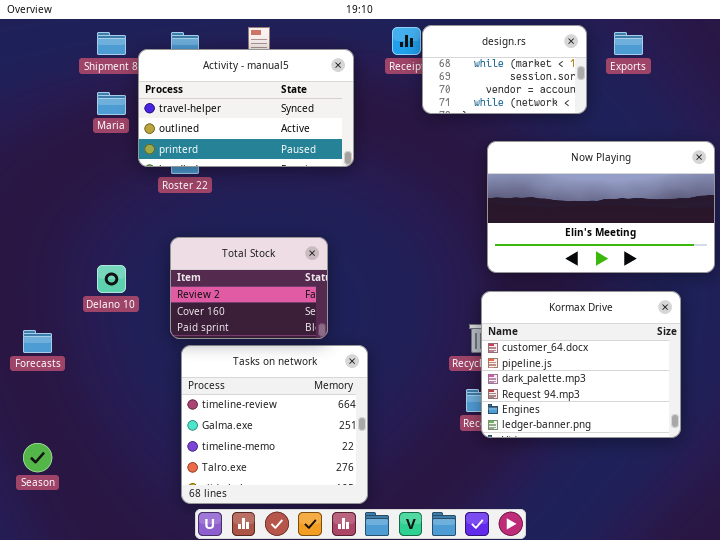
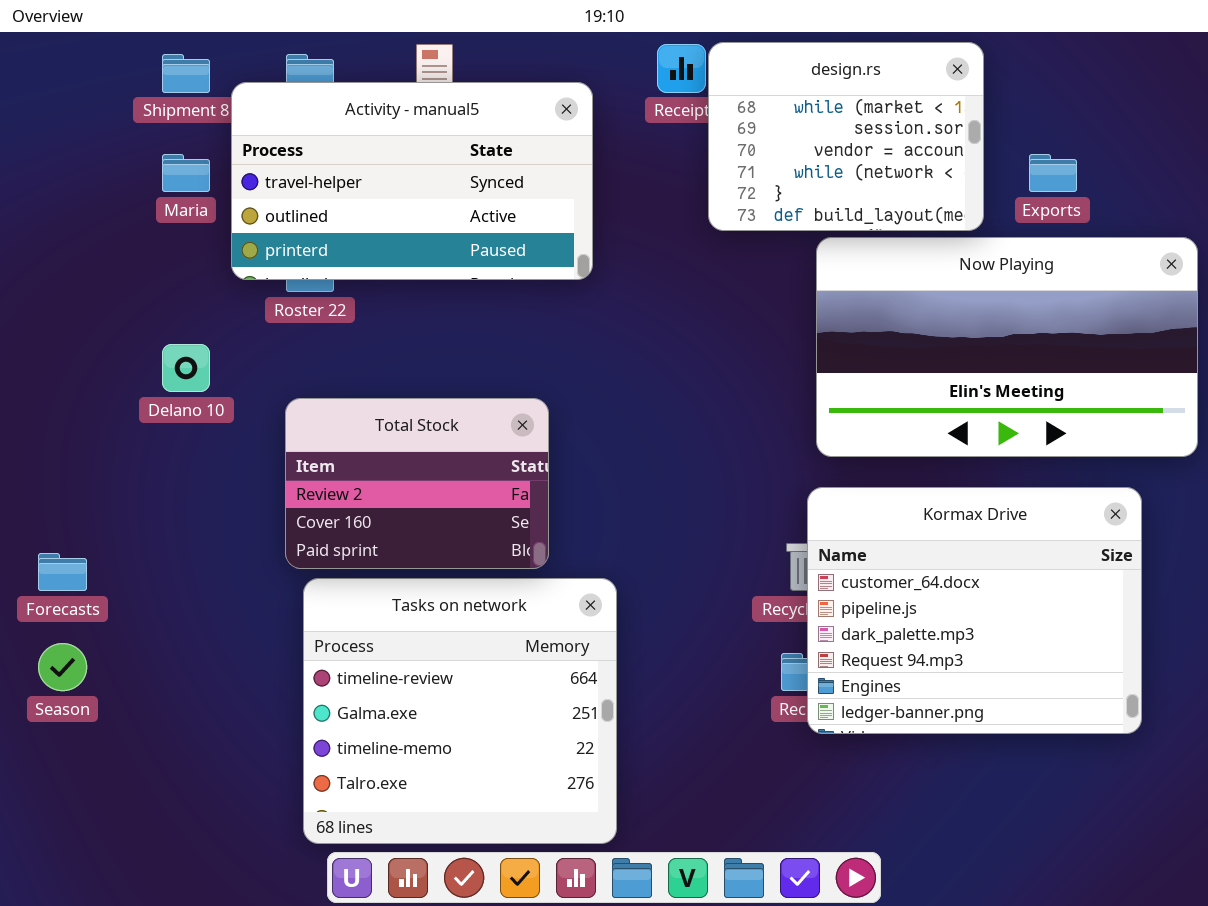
design.rs: [422,25,587,114] -> [708,42,984,231], resized
Exports: [614,32,643,55] -> [1029,154,1077,192], moved
Delano 10: [97,265,126,293] -> [162,344,210,392], moved
Season: [23,443,52,472] -> [38,643,87,691], moved

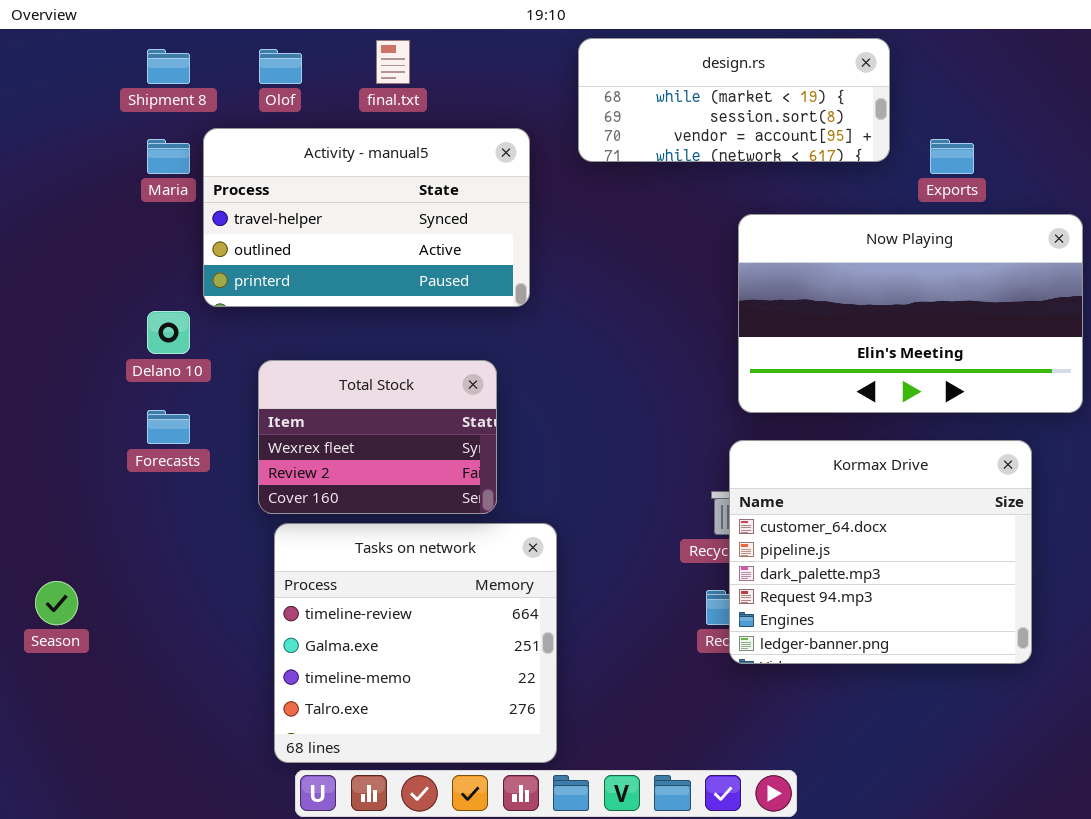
design.rs: [708,42,984,231] -> [578,38,890,162], resized
Activity - manual5: [231,82,593,280] -> [203,128,530,307], moved
Total Stock: [285,398,549,569] -> [258,360,497,514], scrolled up 1 row
Forecasts: [38,553,87,591] -> [147,410,190,444], moved

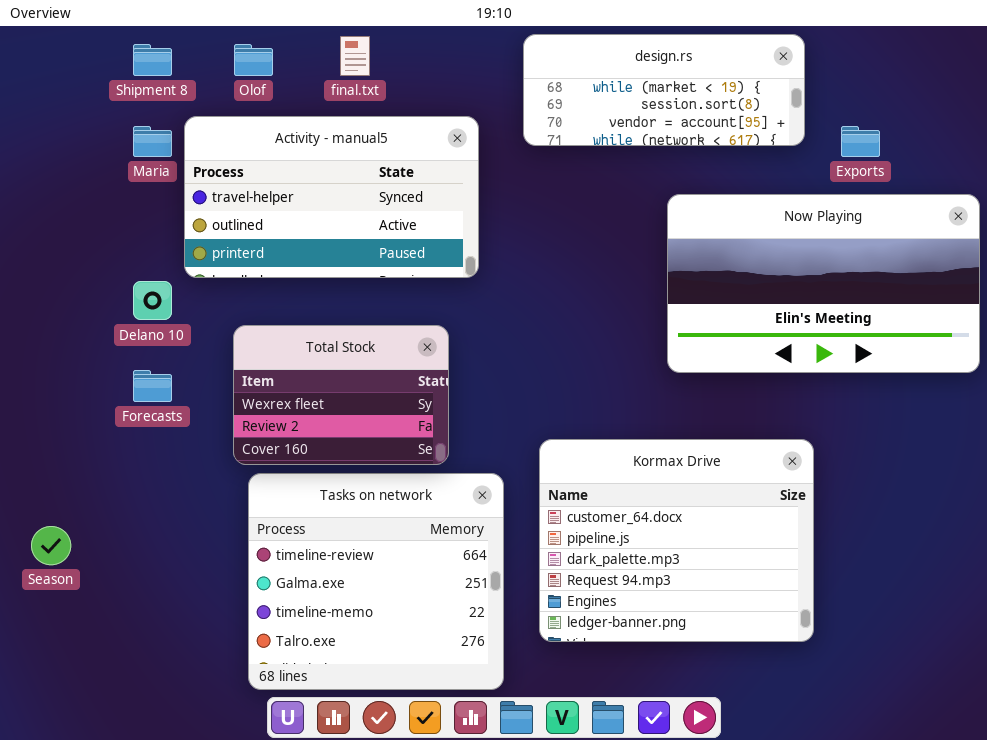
Kormax Drive: [729,440,1032,664] -> [539,439,814,642], moved

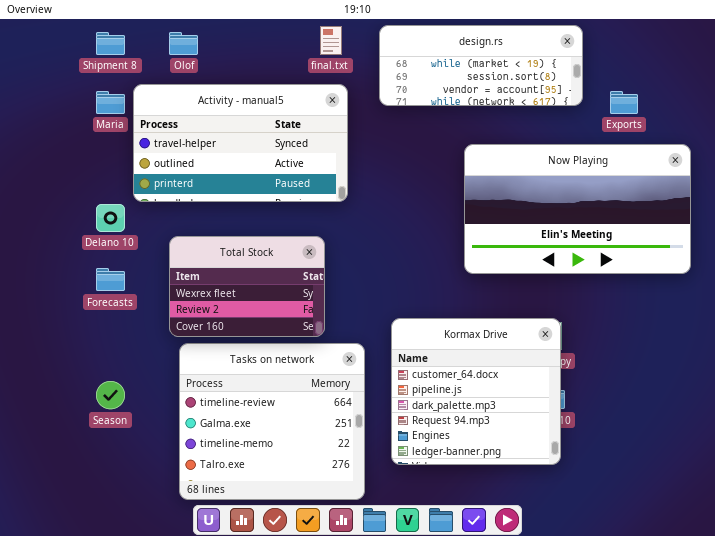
final.txt: [340,36,370,76] -> [320,26,342,55], moved
Now Playing: [667,194,980,373] -> [464,144,691,274], moved
Kormax Drive: [539,439,814,642] -> [391,318,561,465], resized
Season: [31,526,71,565] -> [96,381,125,409], moved

